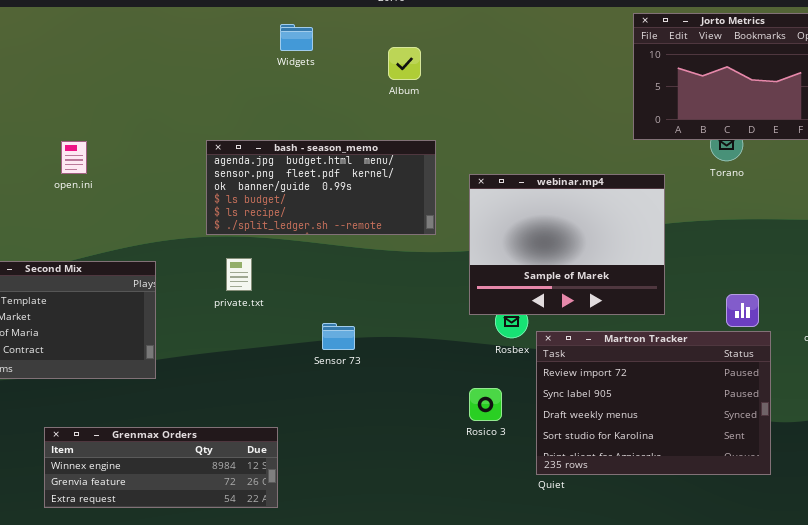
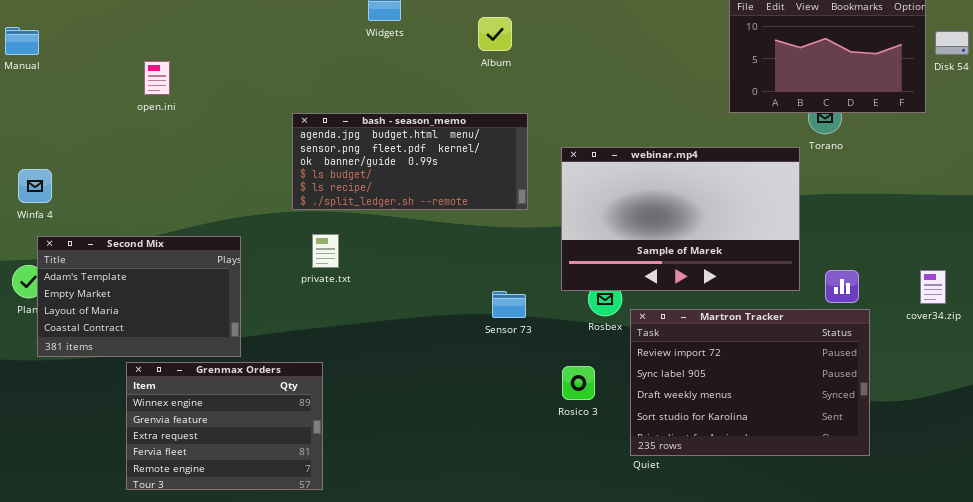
open.ini: [61,141,87,174] -> [144,61,170,95], moved
webinar.mp4: [469,174,665,315] -> [561,147,800,291], resized
Sensor 73: [322,323,355,350] -> [492,291,526,318], moved
Grenmax Orders: [44,427,278,508] -> [126,362,323,490], resized

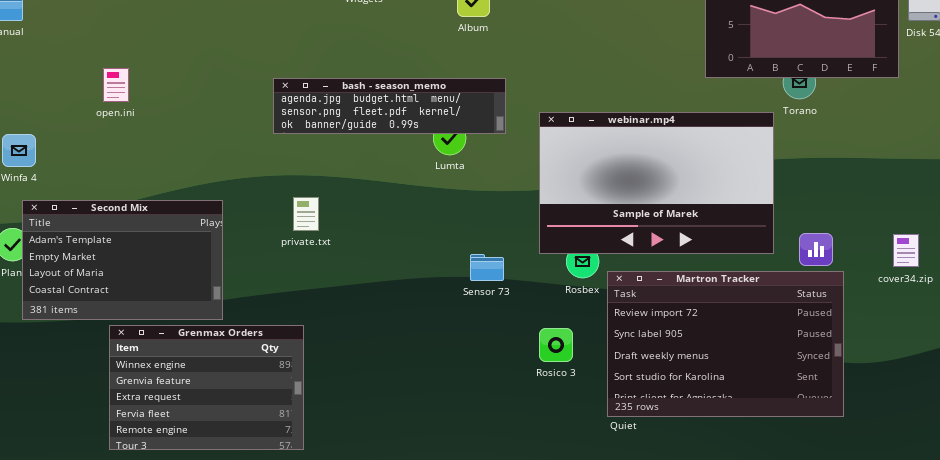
open.ini: [144,61,170,95] -> [103,68,129,102], moved
bash - season_memo: [292,113,528,210] -> [273,78,506,134], resized

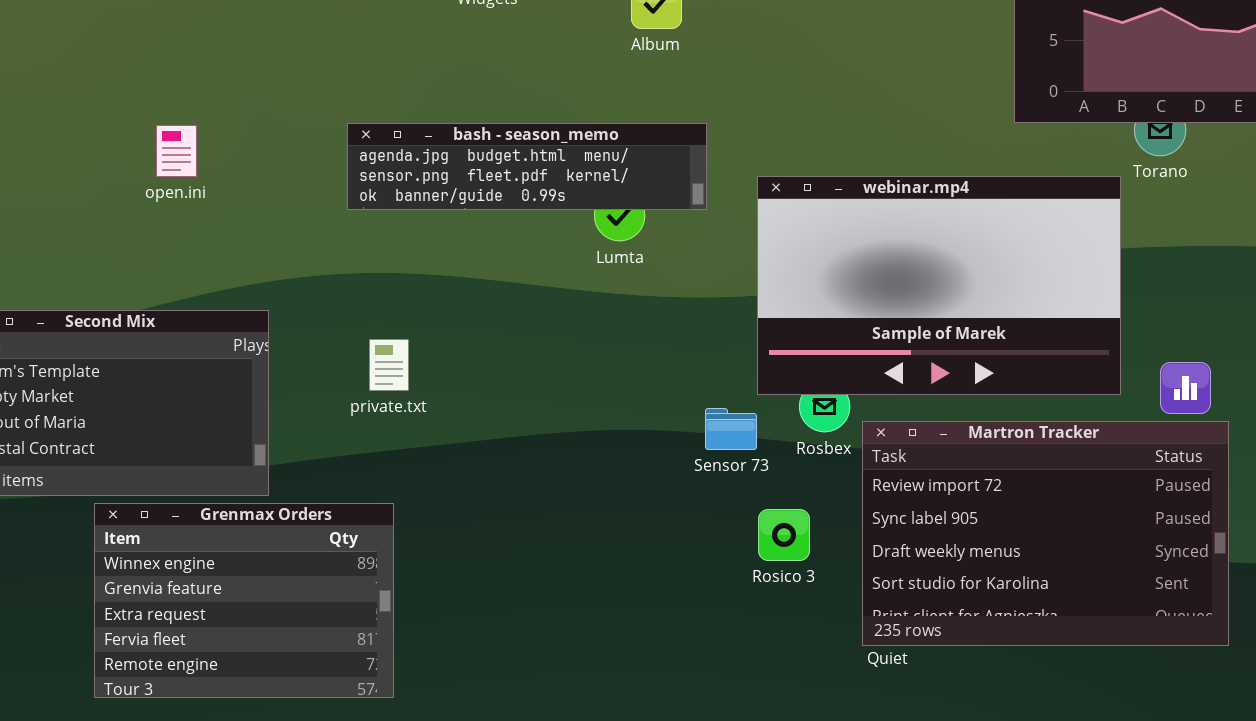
open.ini: [103,68,129,102] -> [156,125,197,177], moved
private.txt: [293,197,319,231] -> [369,339,409,391], moved
Sensor 73: [470,254,504,281] -> [705,408,757,450], moved

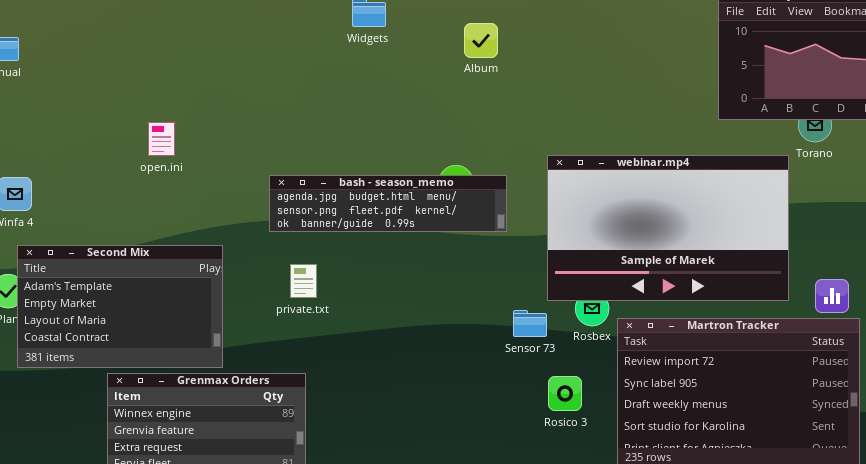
bash - season_memo: [347,123,707,210] -> [269,175,507,232], moved

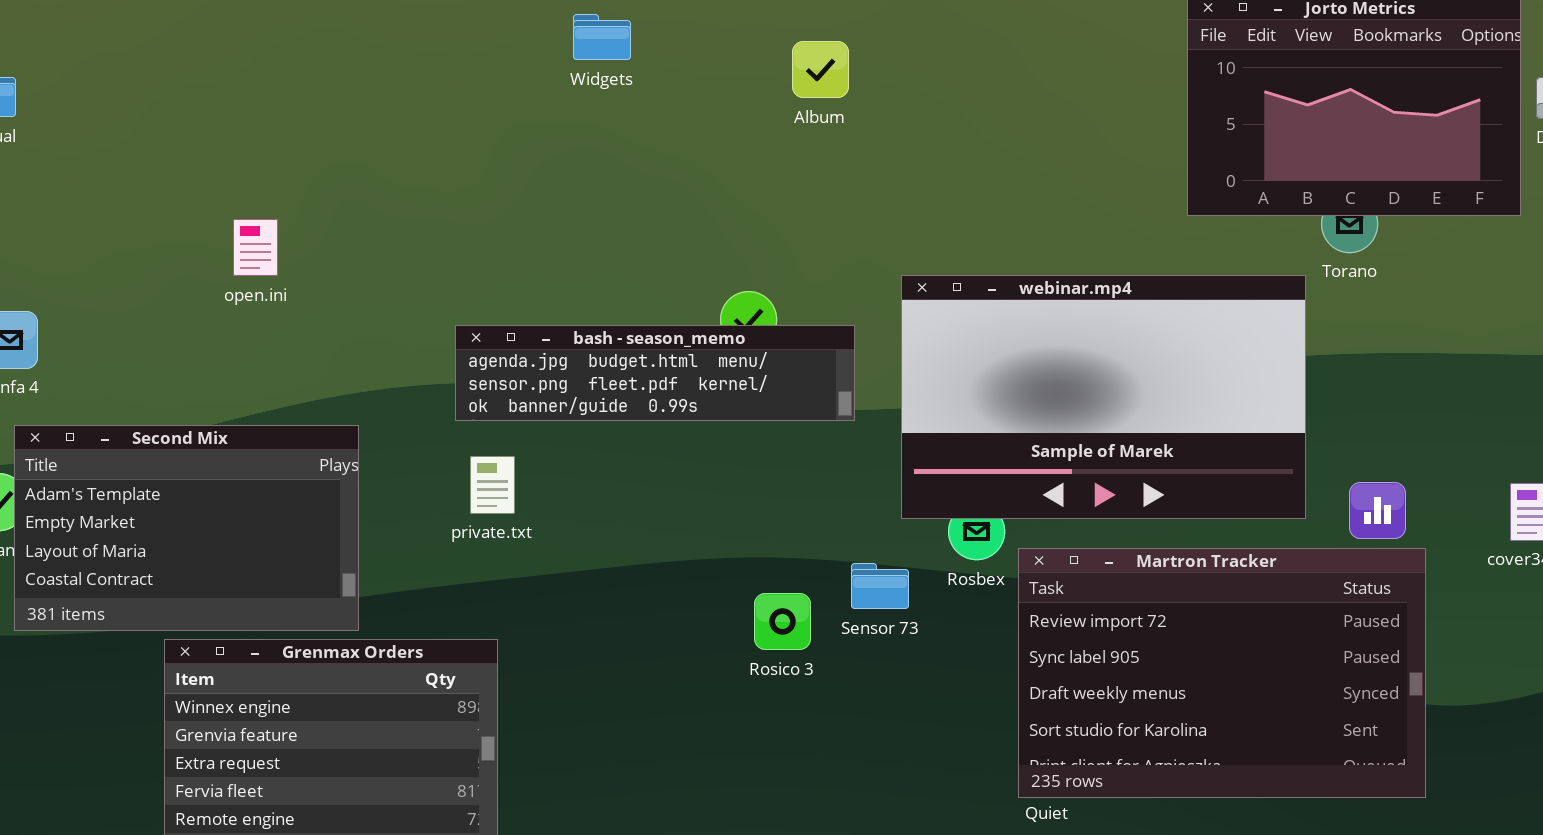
Album: [464,23,498,58] -> [792,41,849,98], moved
bash - season_memo: [269,175,507,232] -> [455,325,855,421], moved
Sensor 73: [513,310,547,337] -> [851,563,909,609], moved
Rosico 3: [548,376,582,411] -> [754,593,811,650], moved

